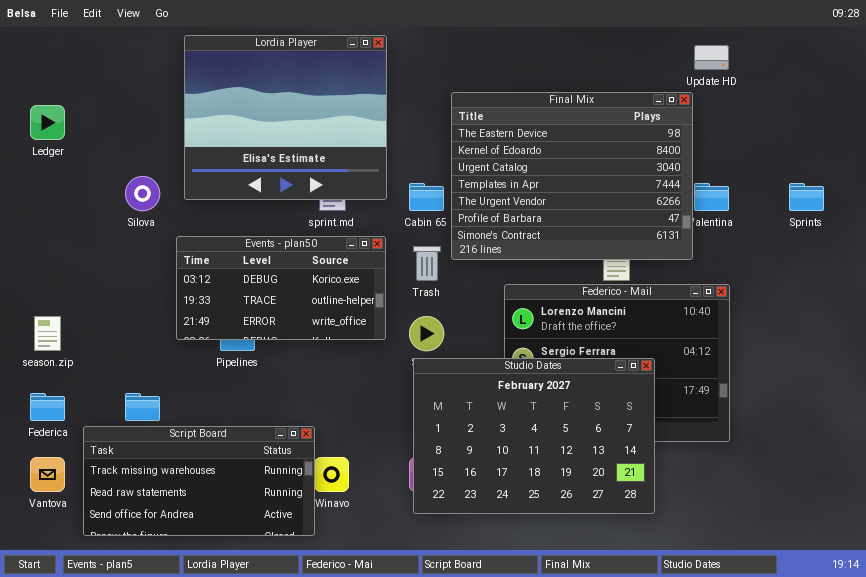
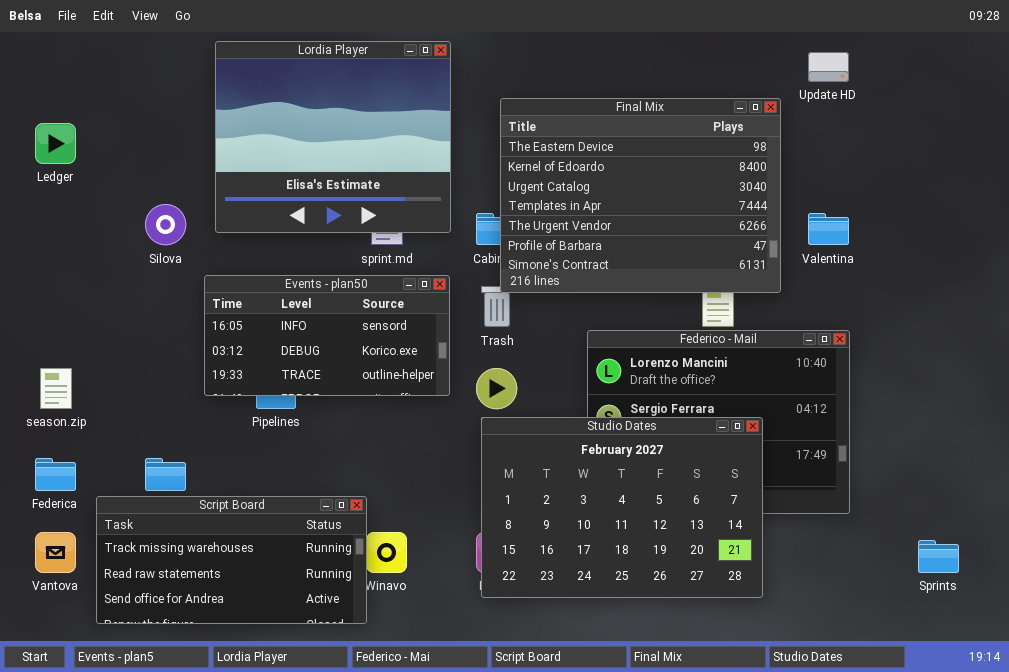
Final Mix: [451,92,693,260] -> [500,98,781,293], moved
Sprints: [789,183,824,211] -> [918,540,959,573], moved
Events - plan50: [176,236,386,340] -> [204,275,450,396], scrolled up 1 row

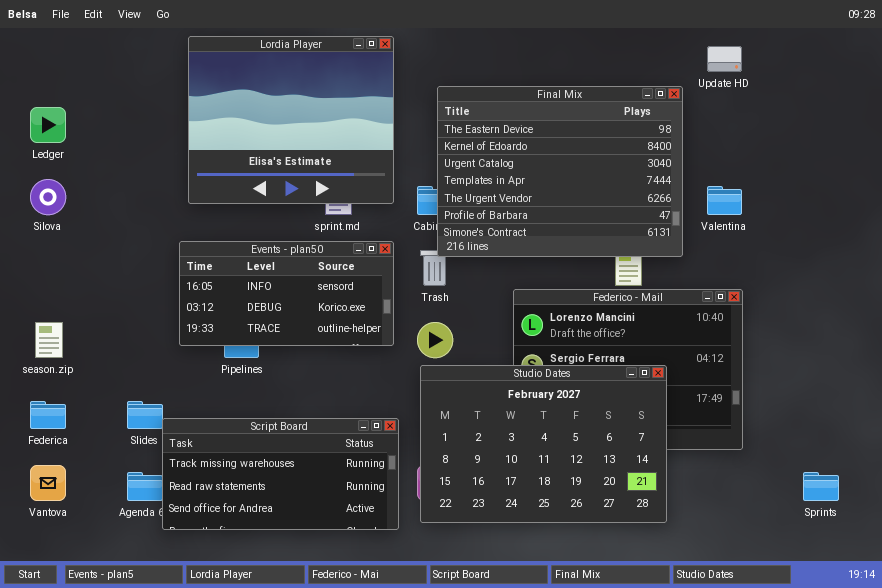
Silova: [145,204,186,245] -> [30,179,66,215], moved
Script Board: [96,496,367,624] -> [162,418,399,530], moved

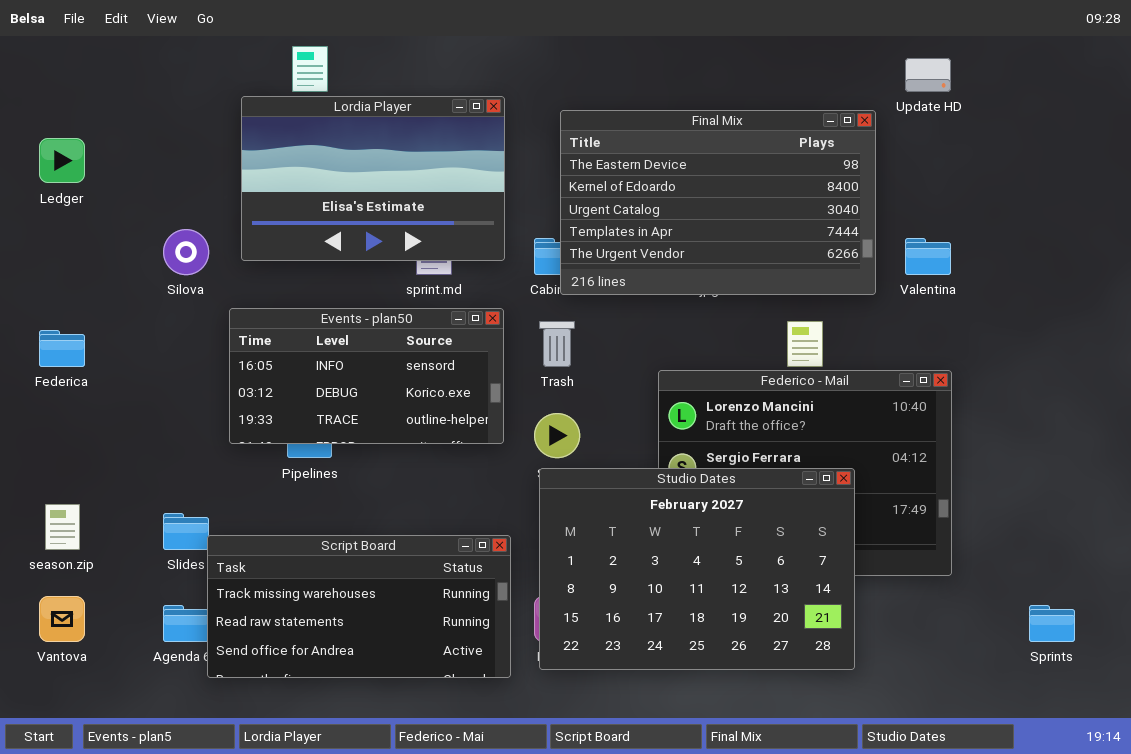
Lordia Player: [188,36,394,204] -> [241,96,505,261], resized
Final Mix: [437,86,683,257] -> [560,110,876,295], resized
Silova: [30,179,66,215] -> [163,229,209,275], moved
season.zip: [35,322,63,358] -> [45,504,80,550], moved
Federica: [30,401,66,429] -> [39,330,85,367], moved

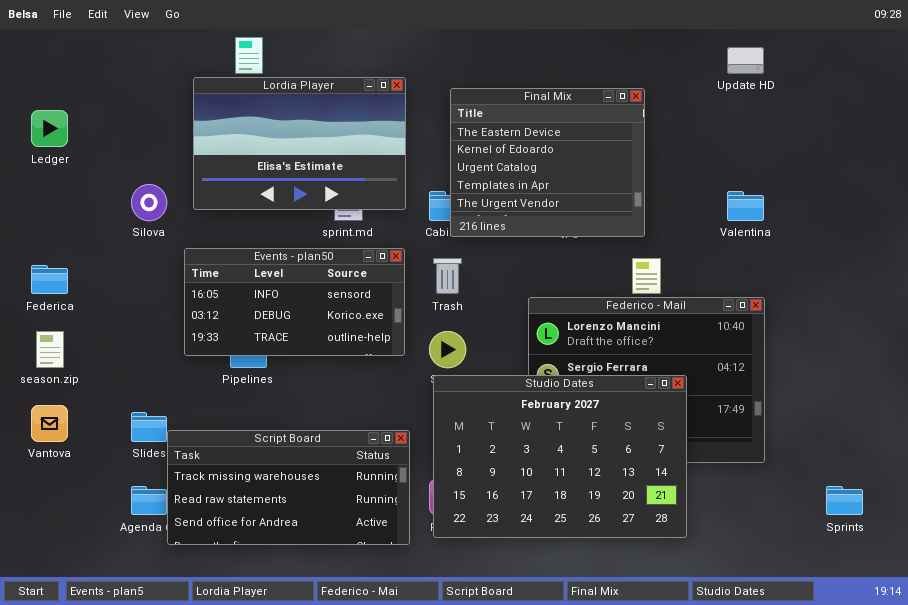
Final Mix: [560,110,876,295] -> [450,88,645,237], resized
season.zip: [45,504,80,550] -> [36,331,64,368], moved
Vantova: [39,596,85,642] -> [31,405,68,442], moved

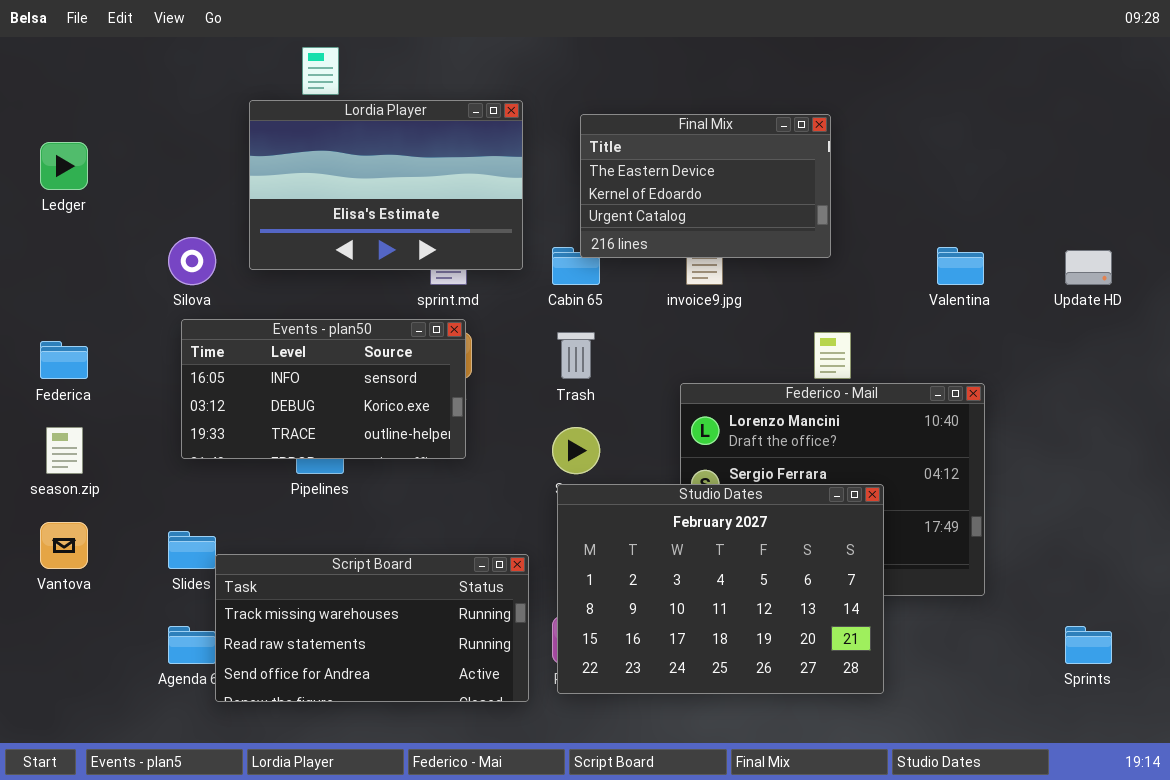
Update HD: [727,47,764,74] -> [1065,250,1112,285], moved
Final Mix: [450,88,645,237] -> [580,114,831,258], resized
Events - plan50: [184,248,405,356] -> [181,319,466,459], moved

